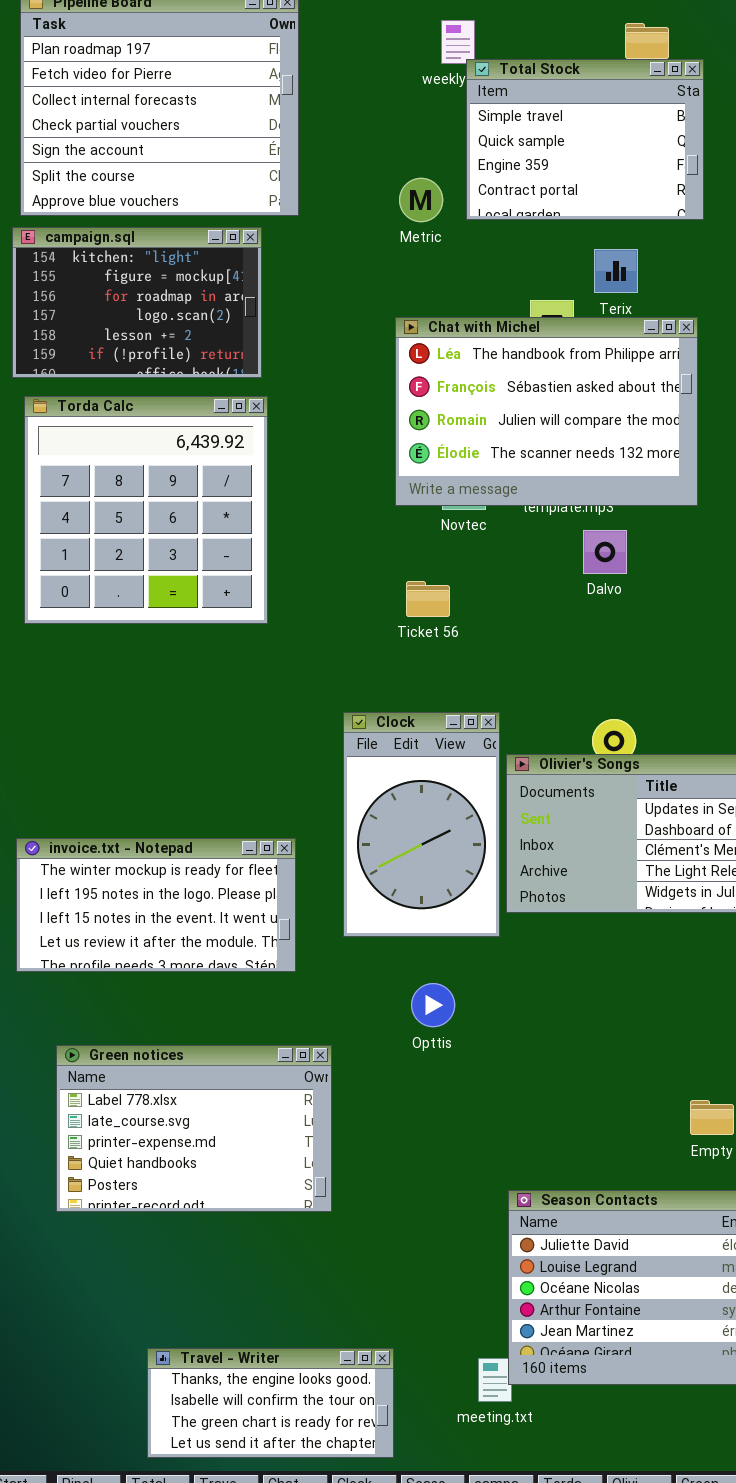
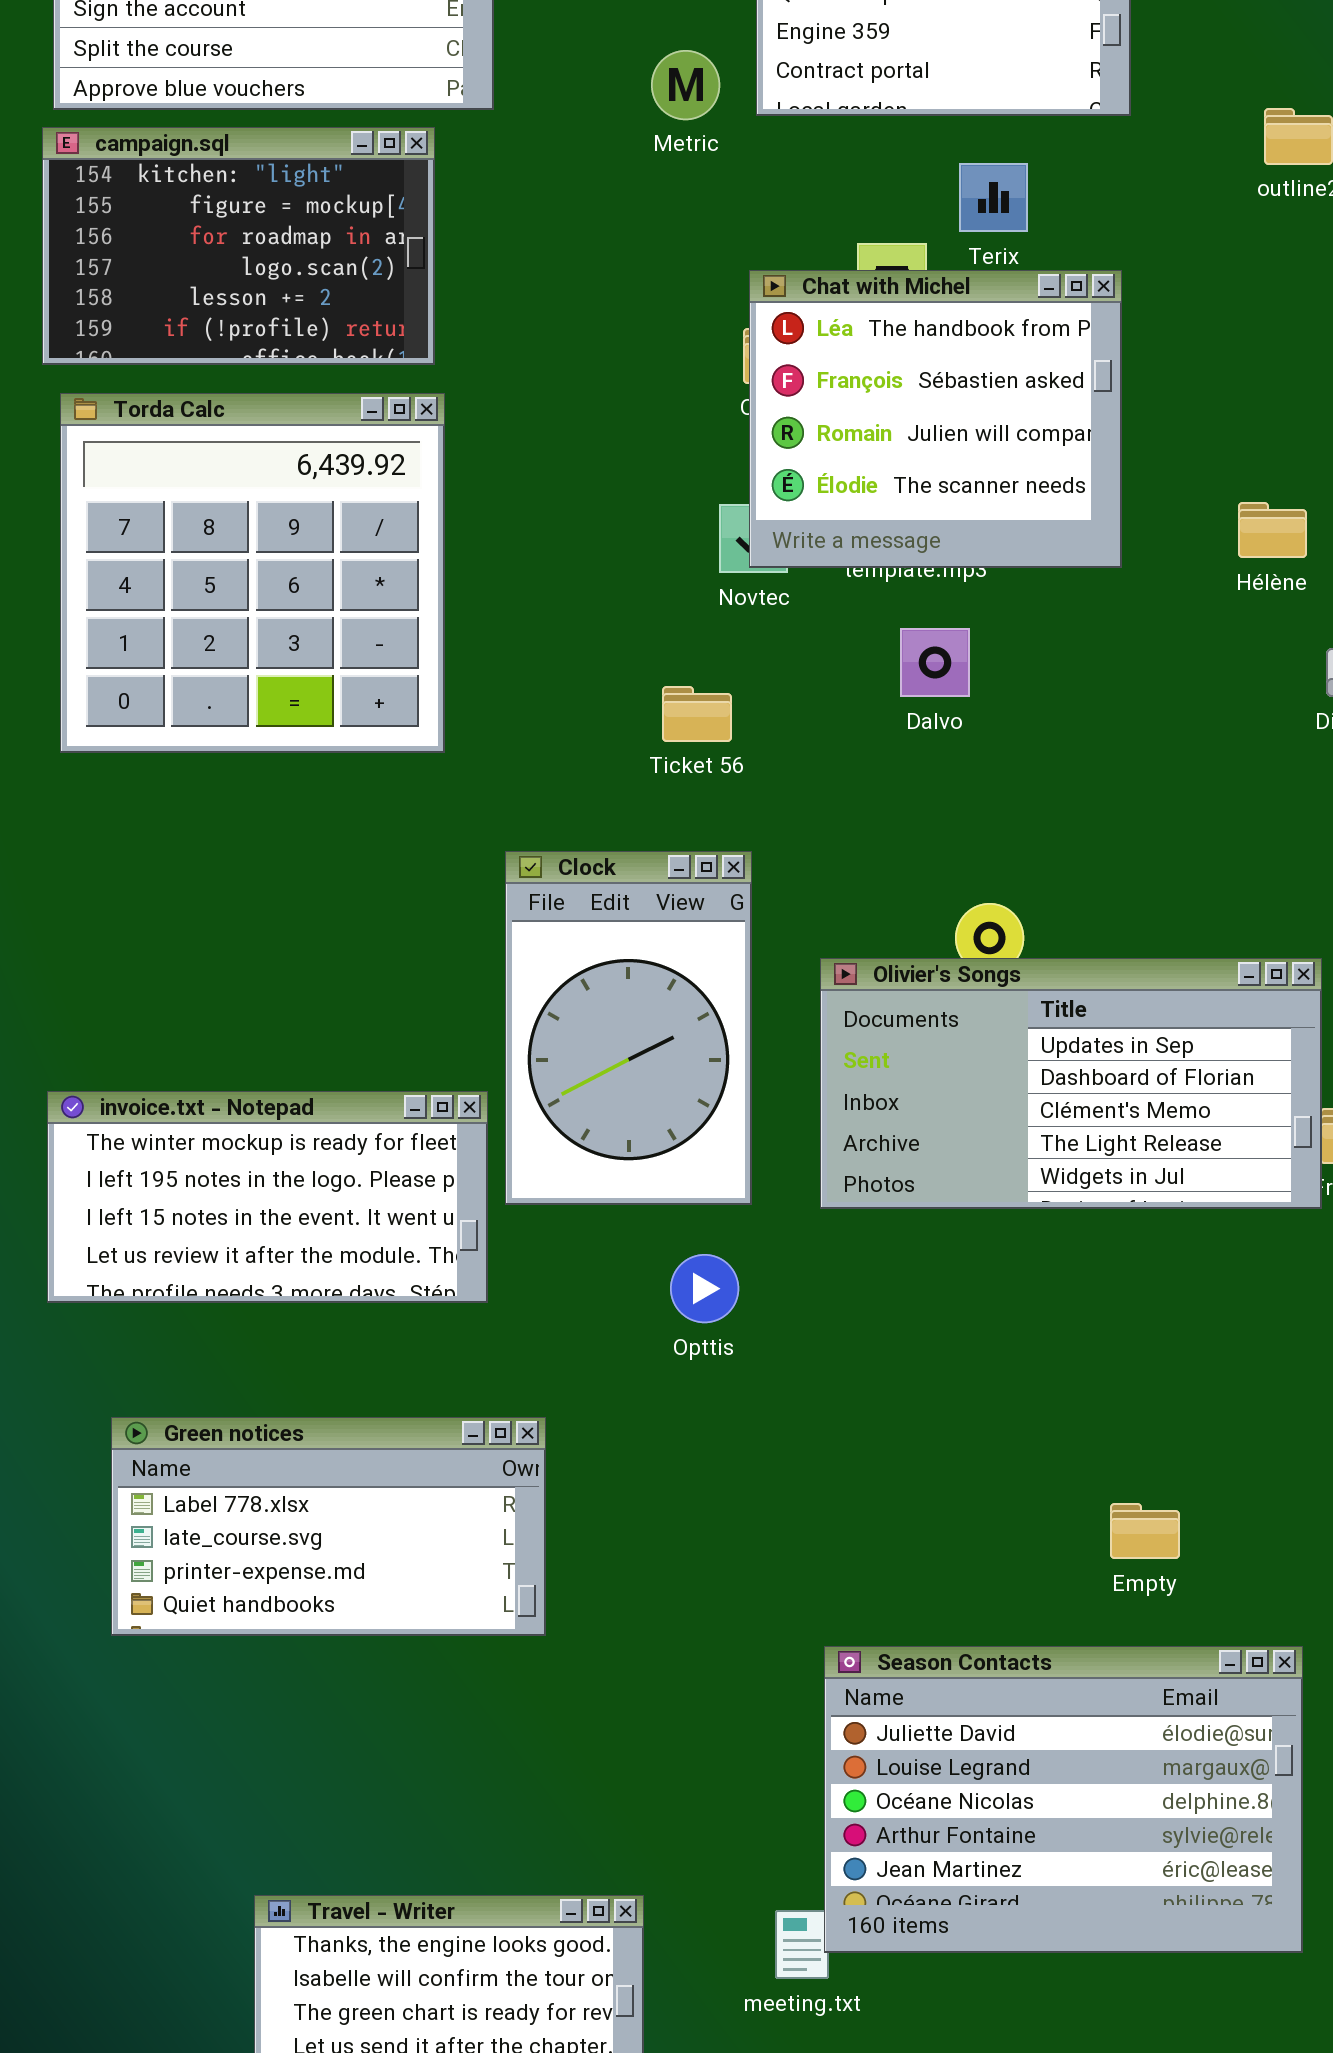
Chat with Michel: [395,317,698,506] -> [749,270,1122,568], resized
Dalvo: [583,530,627,574] -> [900,628,970,697], moved
Clock: [343,712,500,937] -> [505,851,752,1205], moved
Opttis: [411,983,455,1027] -> [670,1254,739,1323], moved
Green notices: [56,1045,332,1212] -> [111,1417,546,1636], resized

